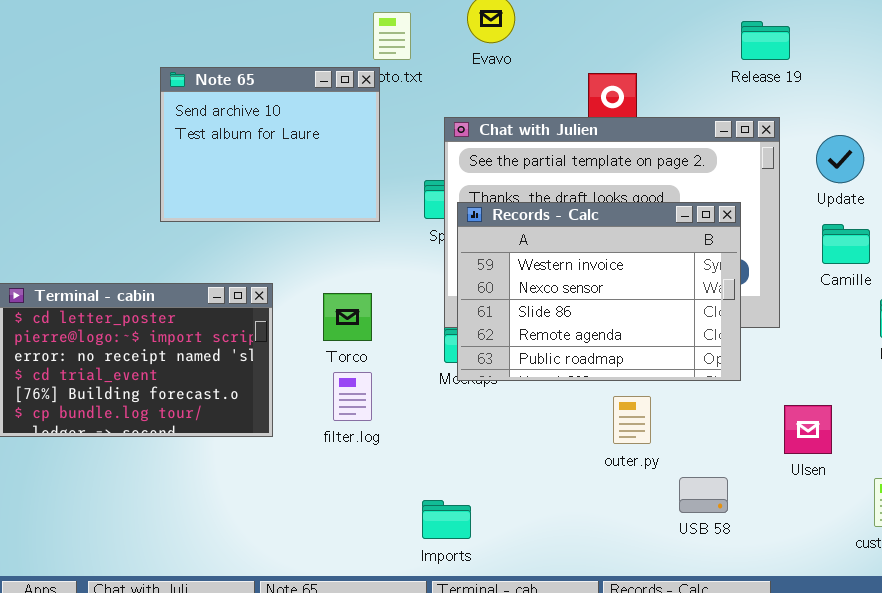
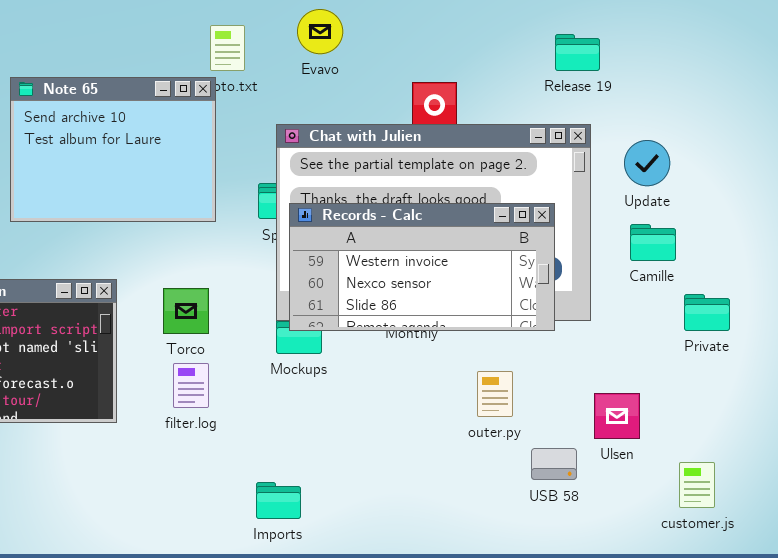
Records - Calc: [457,202,741,381] -> [289,203,555,331], resized
outer.py: [613,396,651,444] -> [477,371,513,417], moved
USB 58: [679,477,728,513] -> [531,448,577,480], moved

